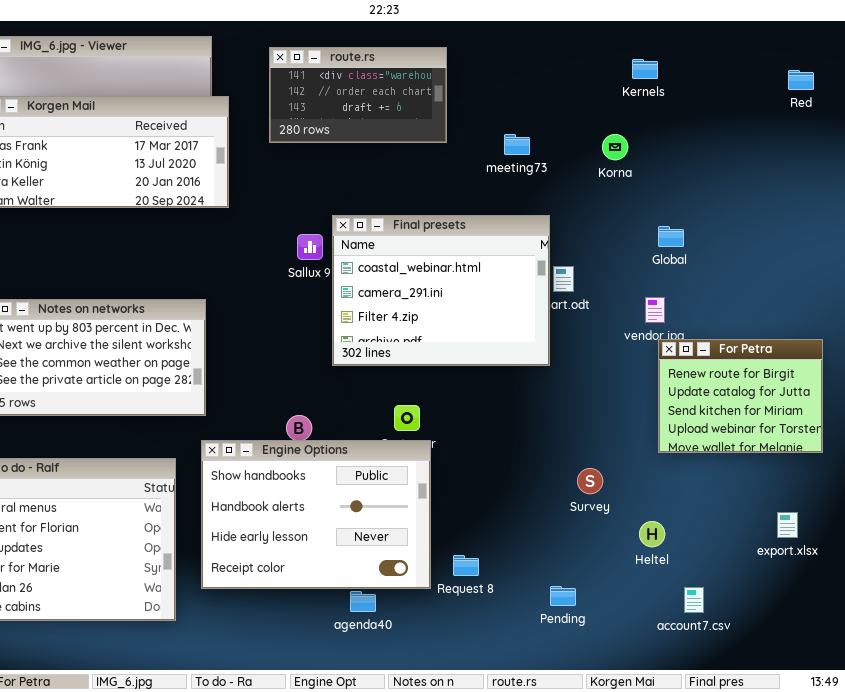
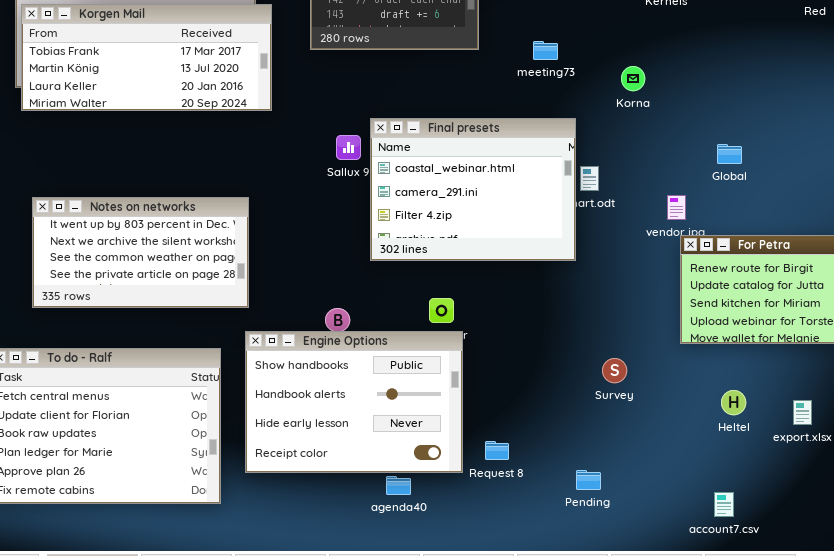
Korna: [602,134,628,160] -> [621,66,645,91], moved
Global: [658,226,684,247] -> [717,144,742,164], moved
Heltel: [639,521,665,547] -> [721,390,746,415], moved
account7.csv: [684,587,704,613] -> [714,492,734,517], moved

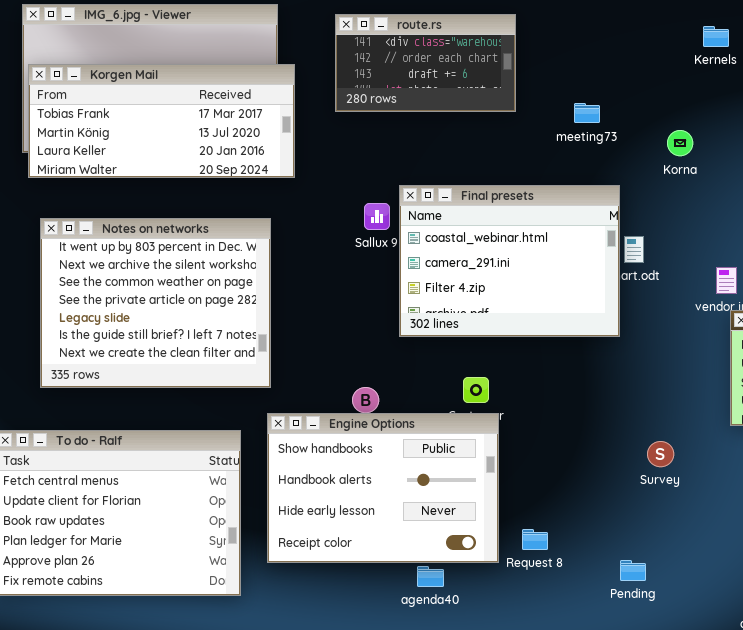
Notes on networks: [32,197,249,308] -> [40,218,271,388], resized

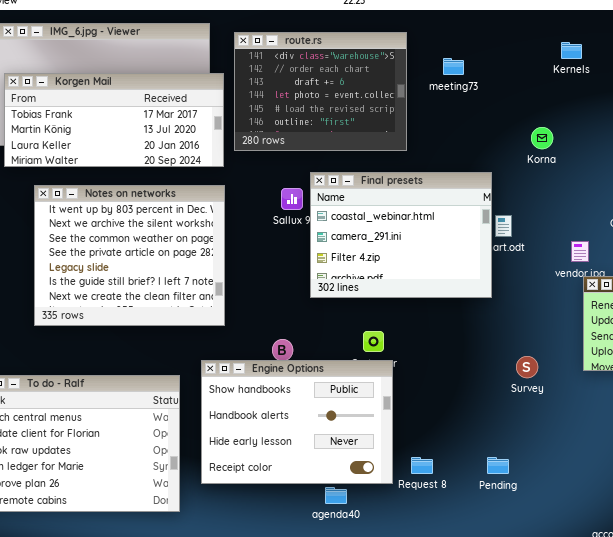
route.rs: [335,14,516,112] -> [234,32,407,151], resized
meeting73: [574,103,600,123] -> [443,58,464,75], moved
Notes on networks: [40,218,271,388] -> [34,185,225,326], moved
Survey: [647,441,674,467] -> [516,356,538,378], moved
Pending: [620,560,646,581] -> [487,457,509,474], moved

